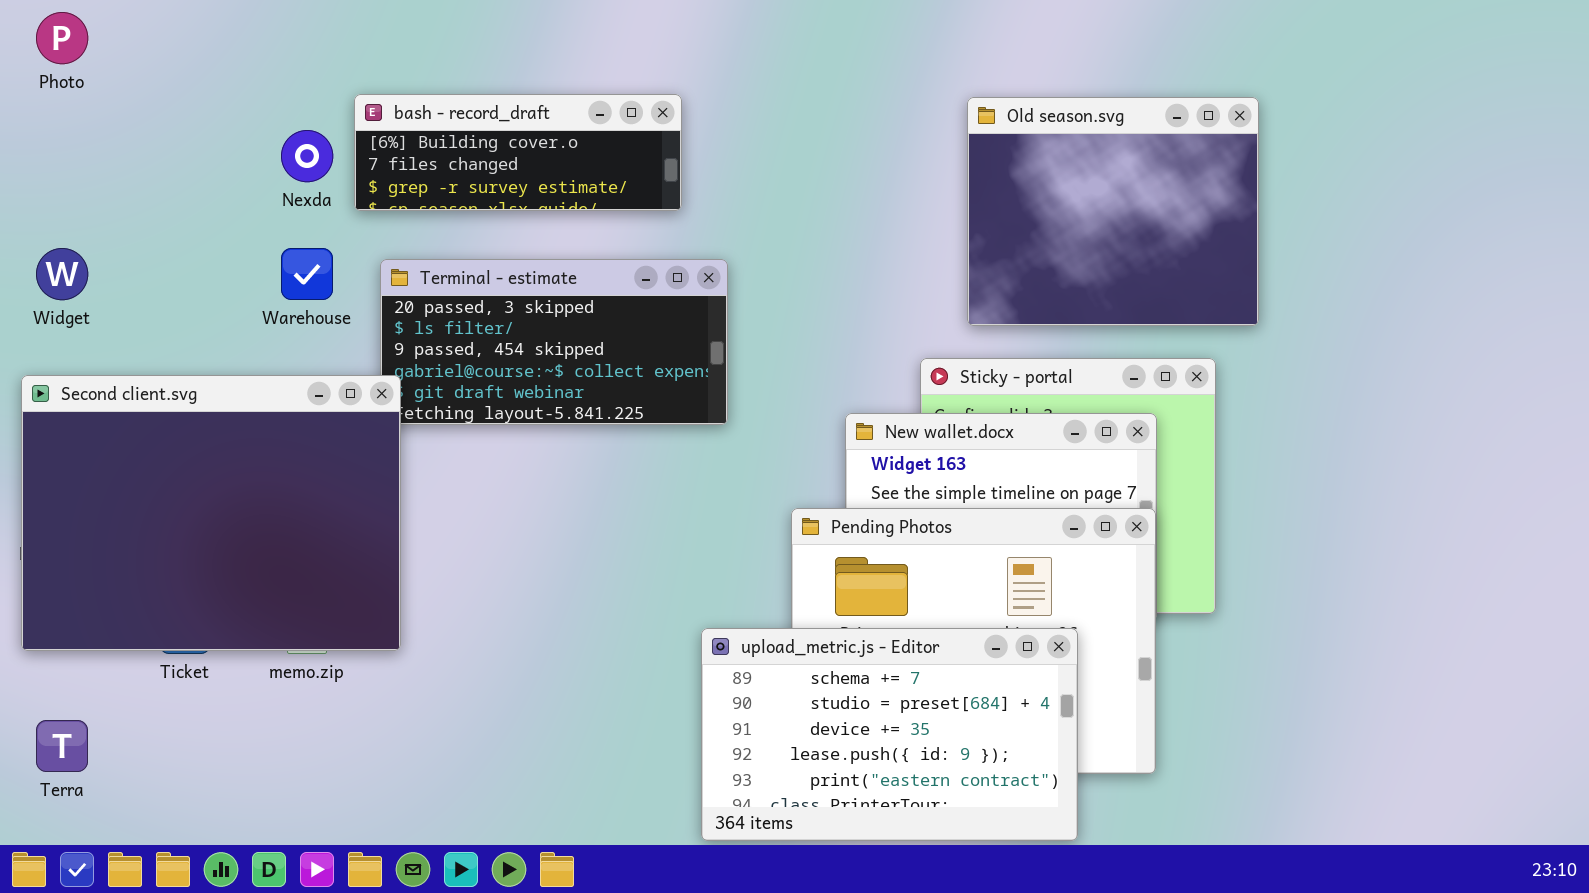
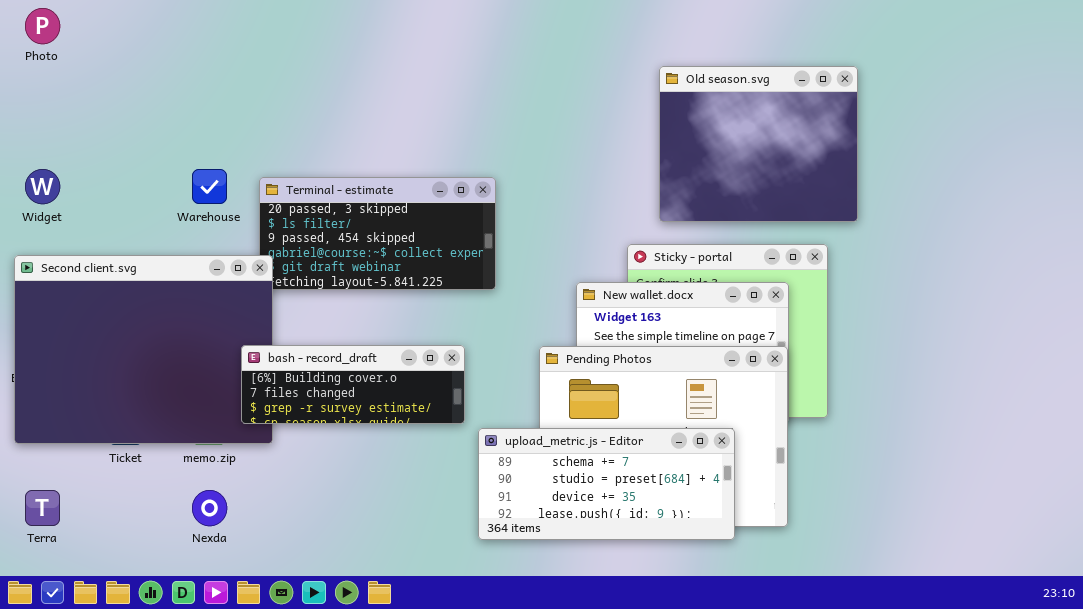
bash - record_draft: [354,94,682,211] -> [241,345,465,424], moved
Nexda: [281,130,333,182] -> [192,490,227,526], moved
upload_metric.js - Editor: [701,628,1078,841] -> [478,428,735,540], resized

